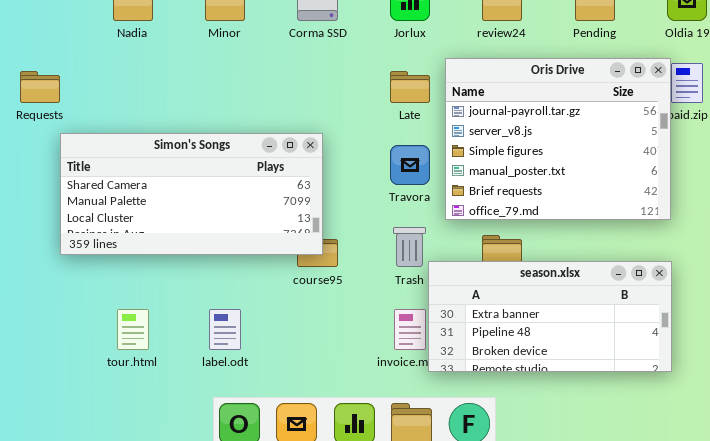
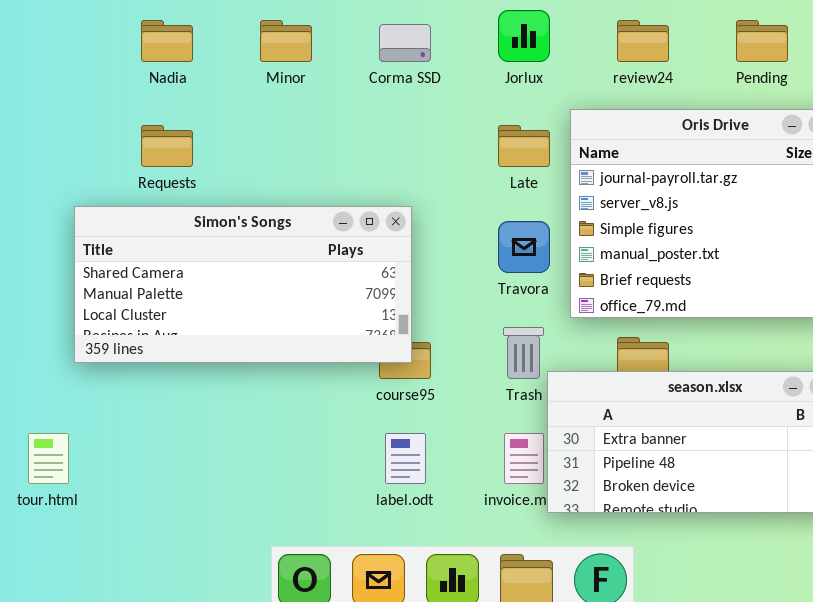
Requests: [20,71,60,103] -> [141,125,193,167], moved
tour.html: [117,309,149,350] -> [28,433,69,484], moved
label.odt: [209,309,241,350] -> [385,433,426,484], moved

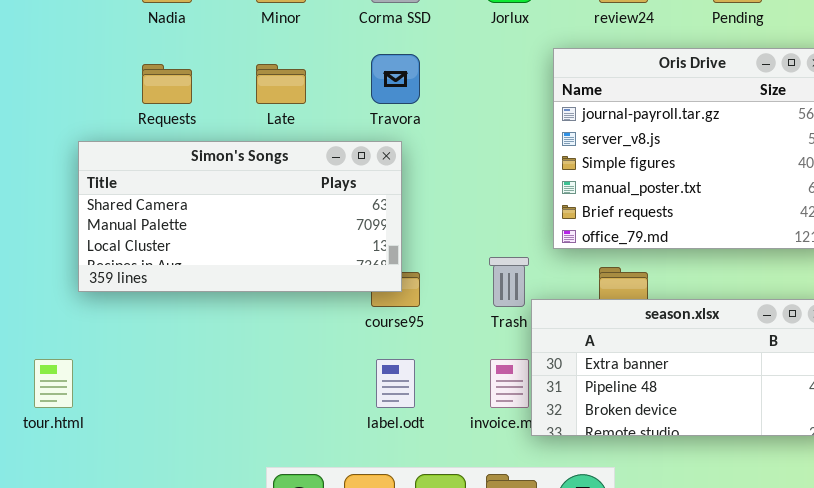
Late: [498,125,550,167] -> [256,64,306,104], moved
Travora: [498,221,550,273] -> [371,54,420,104], moved

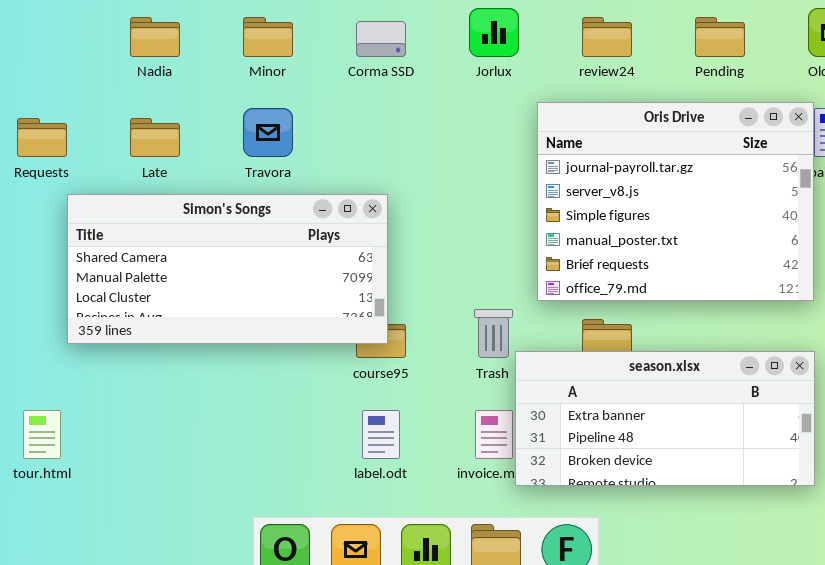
Travora: [371,54,420,104] -> [243,108,293,157], moved
Requests: [142,64,192,104] -> [17,118,67,157], moved
Late: [256,64,306,104] -> [130,118,180,157], moved

